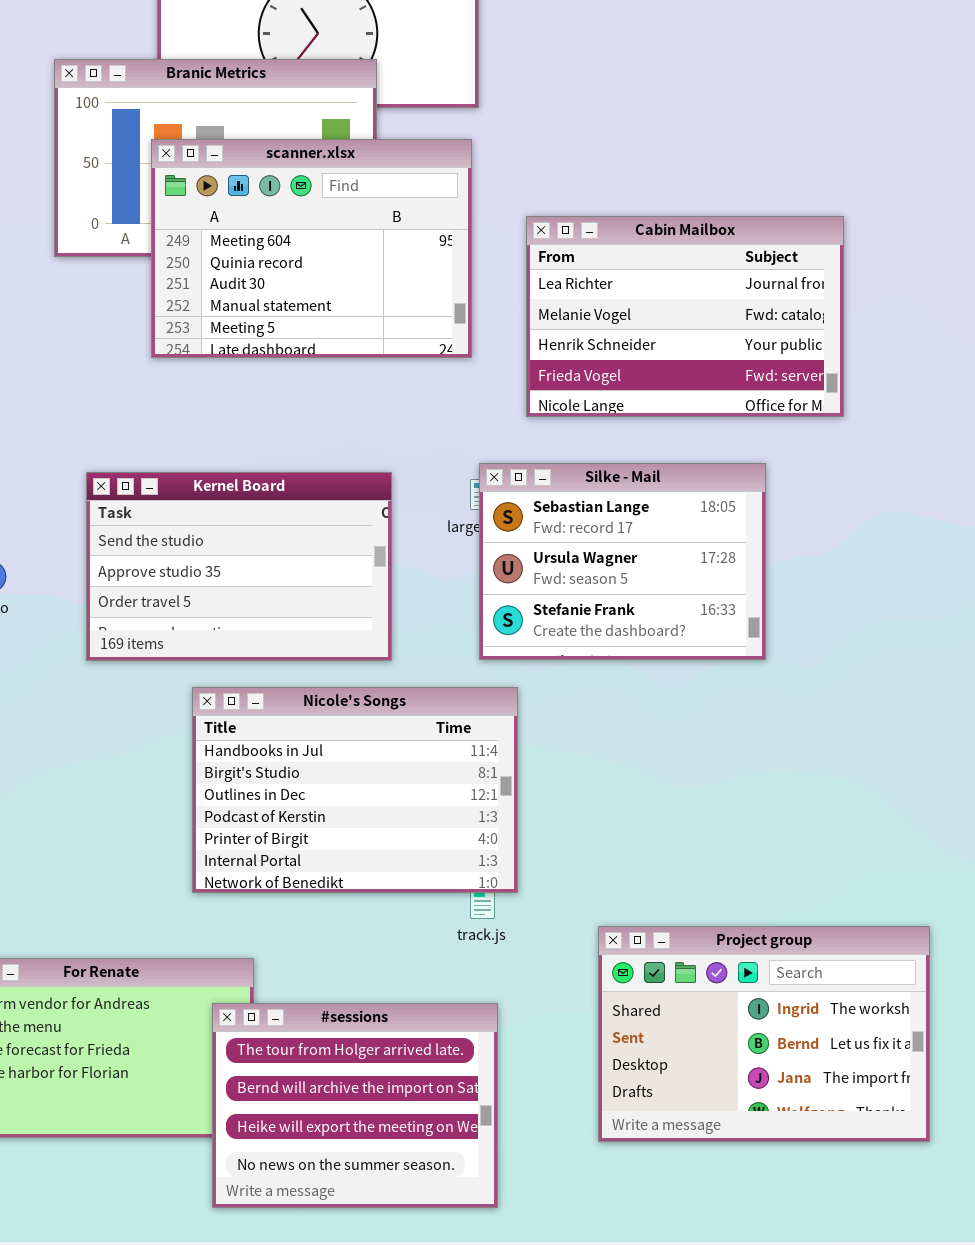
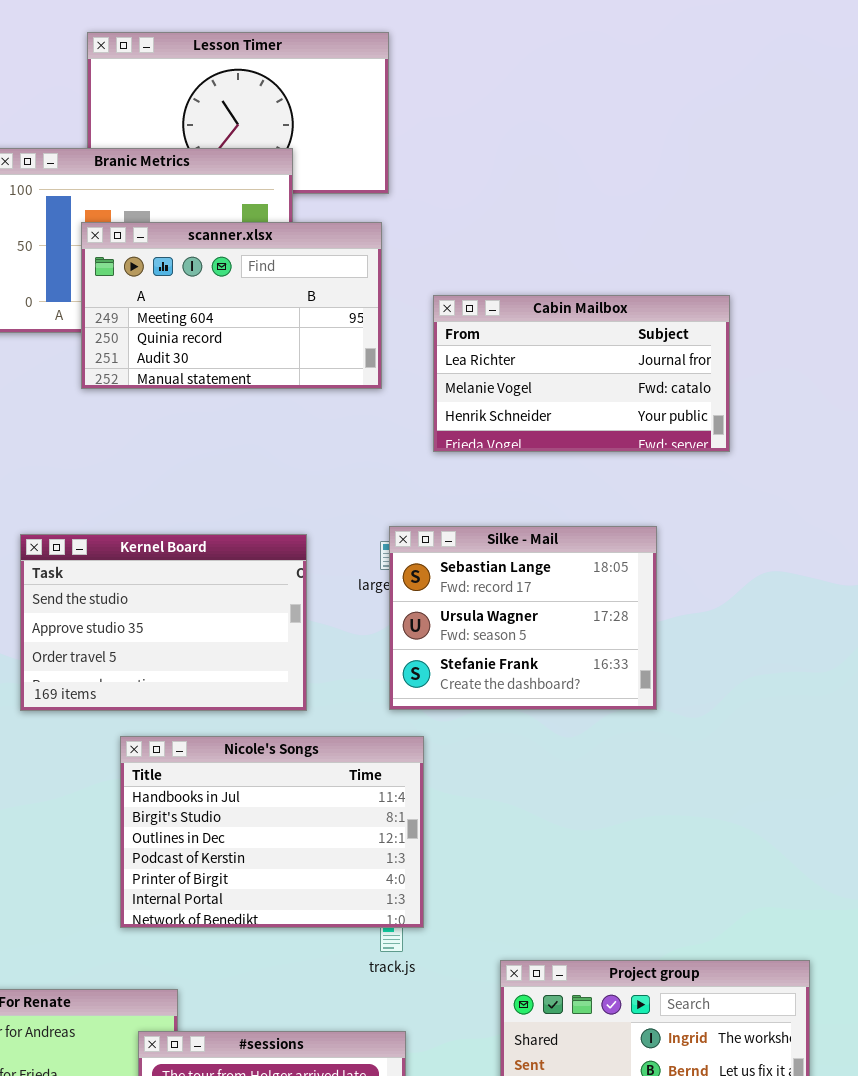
scanner.xlsx: [151,139,472,358] -> [81,222,382,389], resized
Cabin Mailbox: [526,216,844,417] -> [433,295,730,452], resized

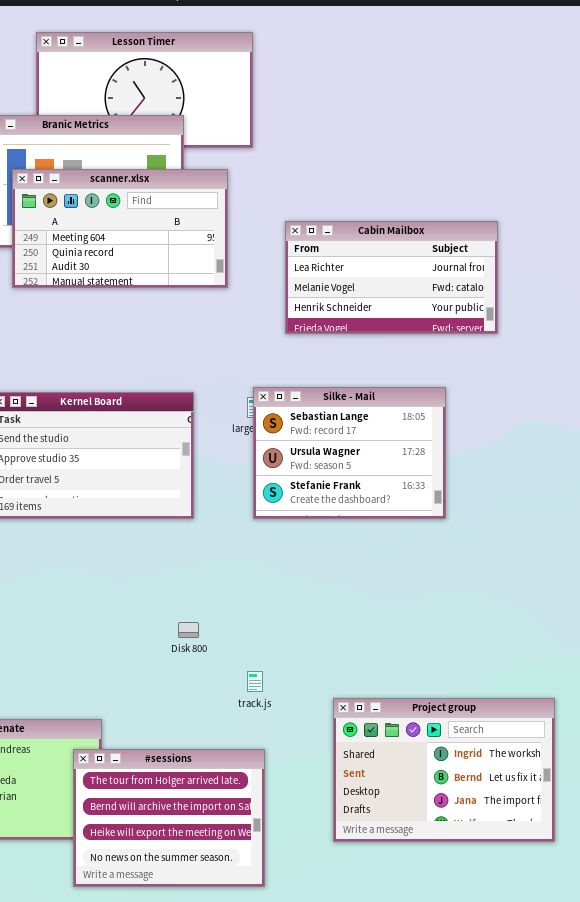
scanner.xlsx: [81,222,382,389] -> [12,169,228,288], moved
Nicole's Songs: [120,736,424,928] -> none, closed

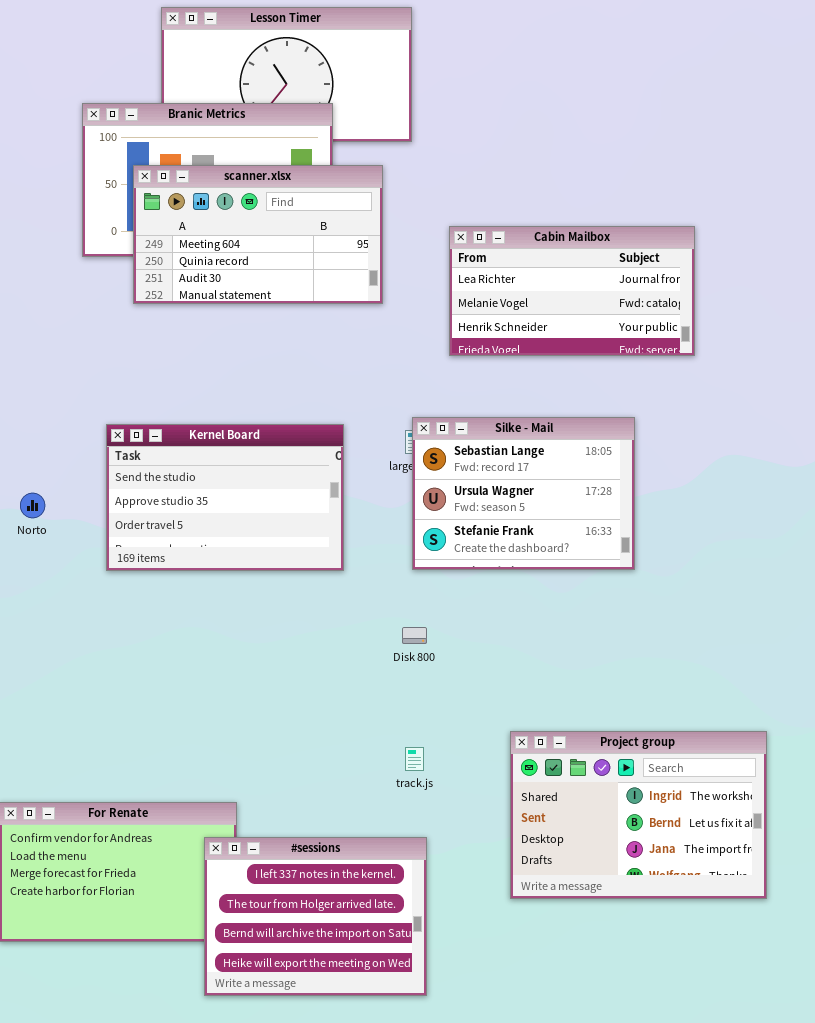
Disk 800: [178,622,199,638] -> [402,627,427,644], moved
Project group: [333,698,555,842] -> [510,731,767,899], moved
#sessions: [73,749,265,887] -> [204,837,427,996], scrolled up 1 row

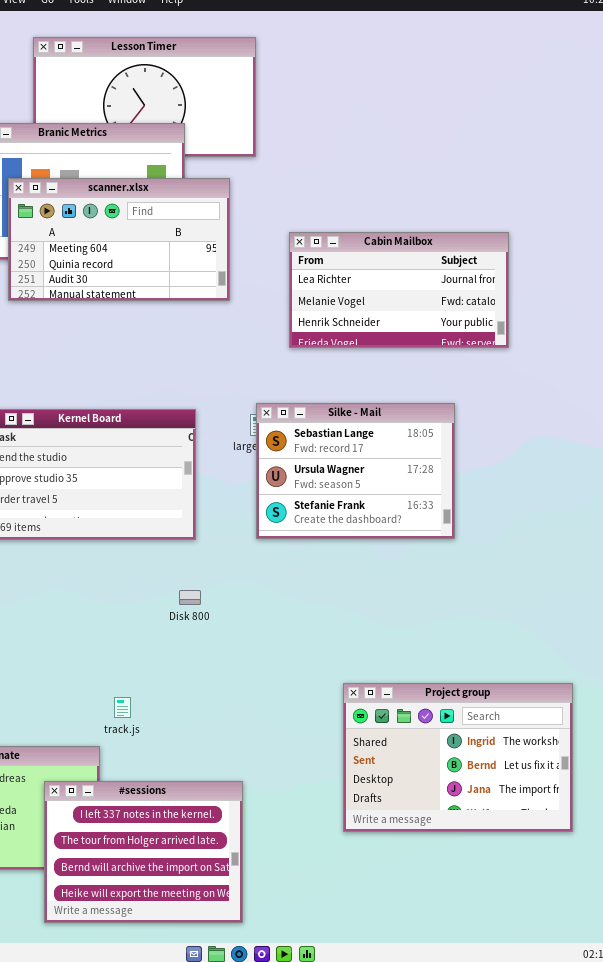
Disk 800: [402,627,427,644] -> [179,590,201,605], moved
track.js: [405,747,424,771] -> [114,697,131,718], moved
#sessions: [204,837,427,996] -> [44,781,243,923], moved

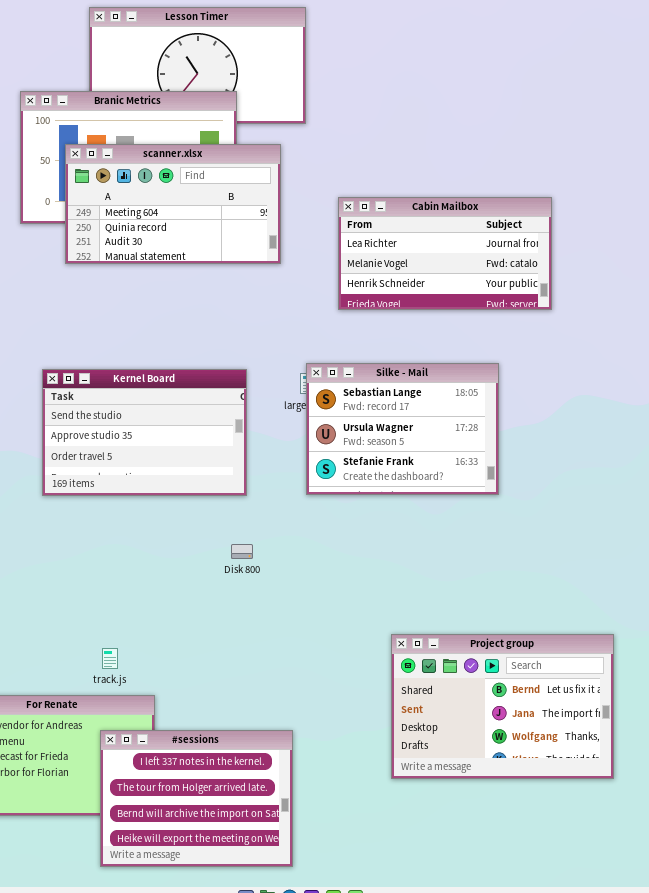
Project group: [343,683,573,832] -> [391,634,614,779], scrolled down 1 row
track.js: [114,697,131,718] -> [102,648,118,669], moved

